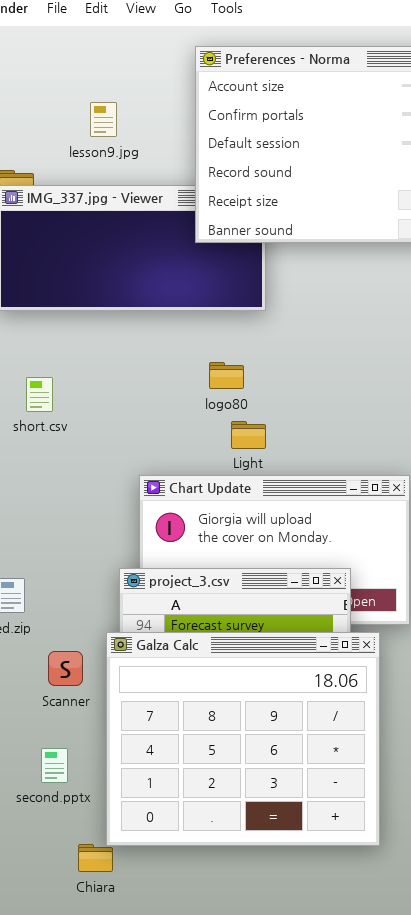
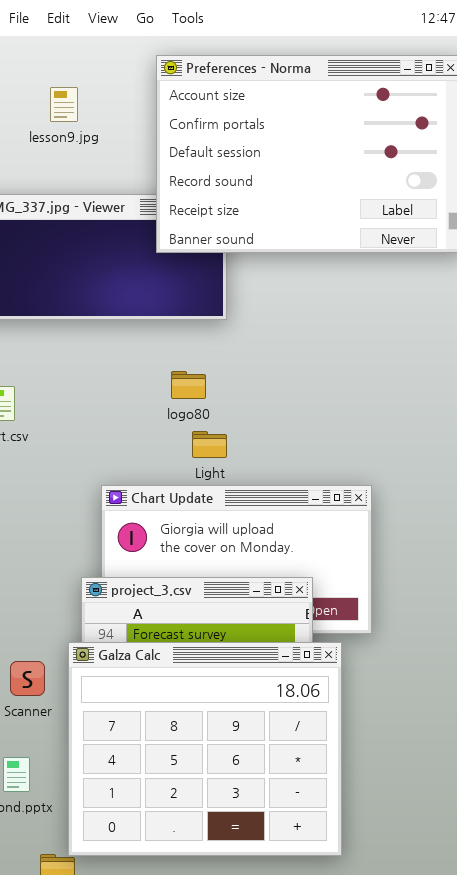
lesson9.jpg: [90,102,117,137] -> [50,87,78,122], moved

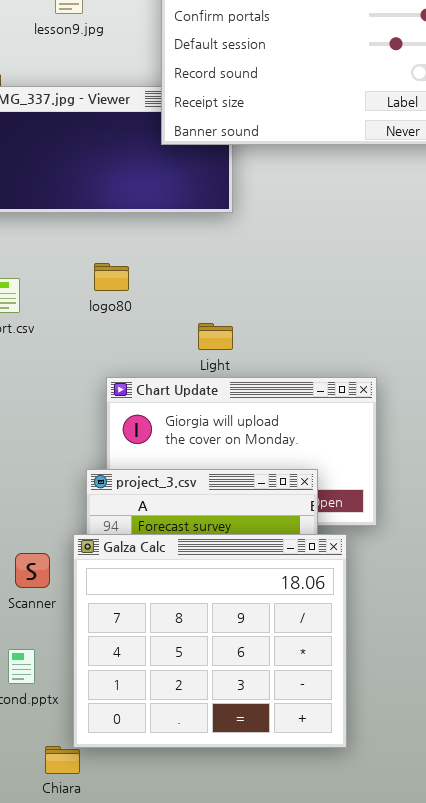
logo80: [171,371,206,399] -> [94,263,129,291], moved

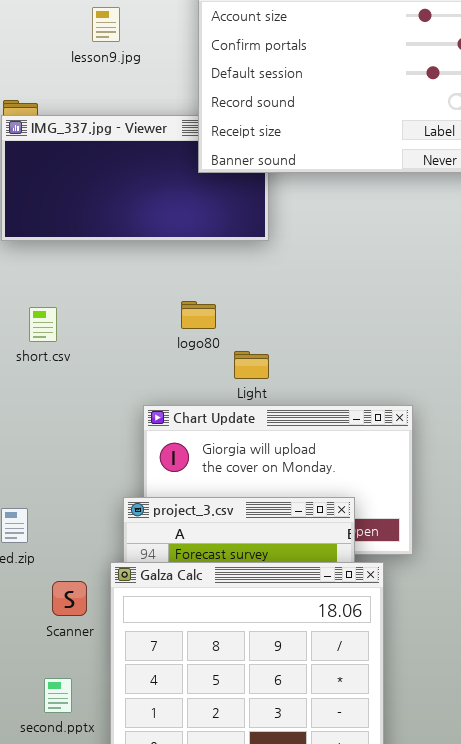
logo80: [94,263,129,291] -> [181,301,216,329], moved

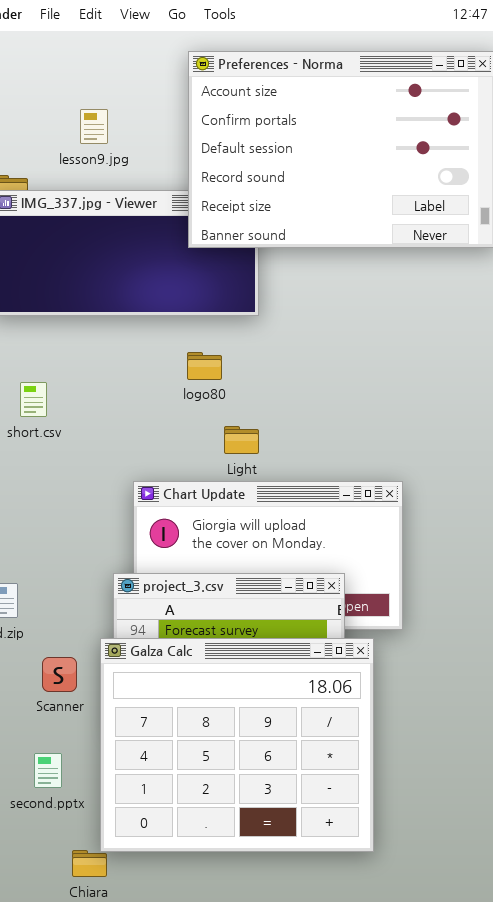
lesson9.jpg: [92,7,120,42] -> [80,109,108,144], moved
logo80: [181,301,216,329] -> [187,352,222,380], moved

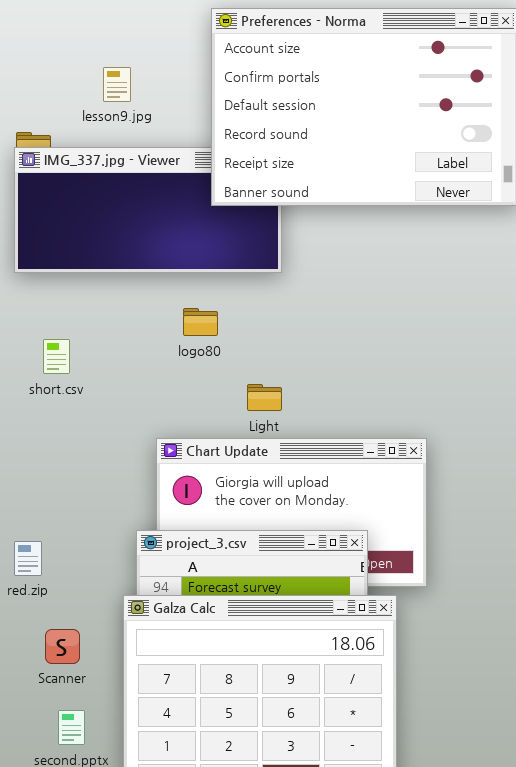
logo80: [187,352,222,380] -> [183,308,218,336], moved
Scanner: [42,657,77,692] -> [45,629,80,664], moved

